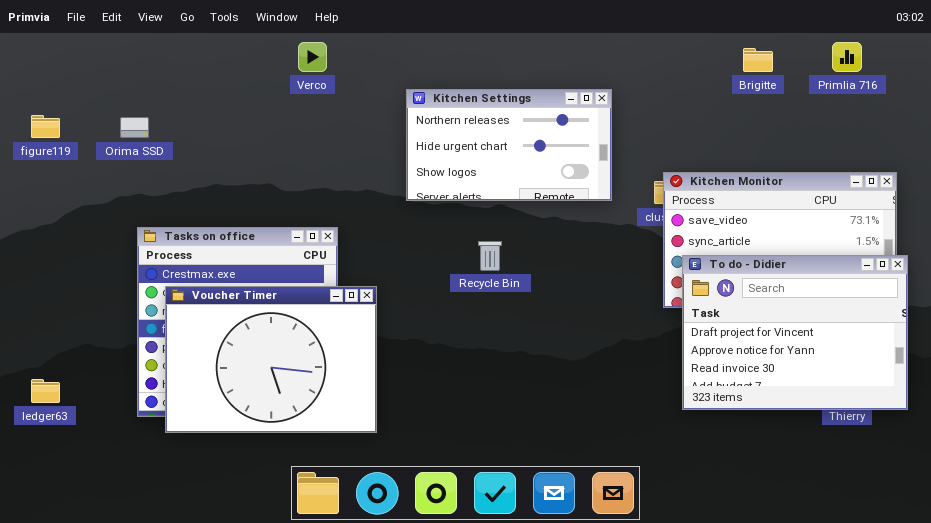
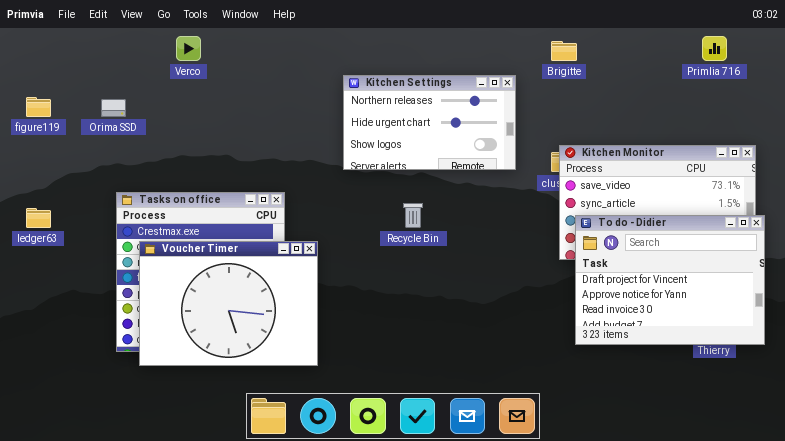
Verco: [298,42,327,72] -> [176,36,201,61], moved
Brigitte: [743,48,773,72] -> [551,41,577,61], moved
ledger63: [31,379,60,403] -> [26,208,51,228], moved

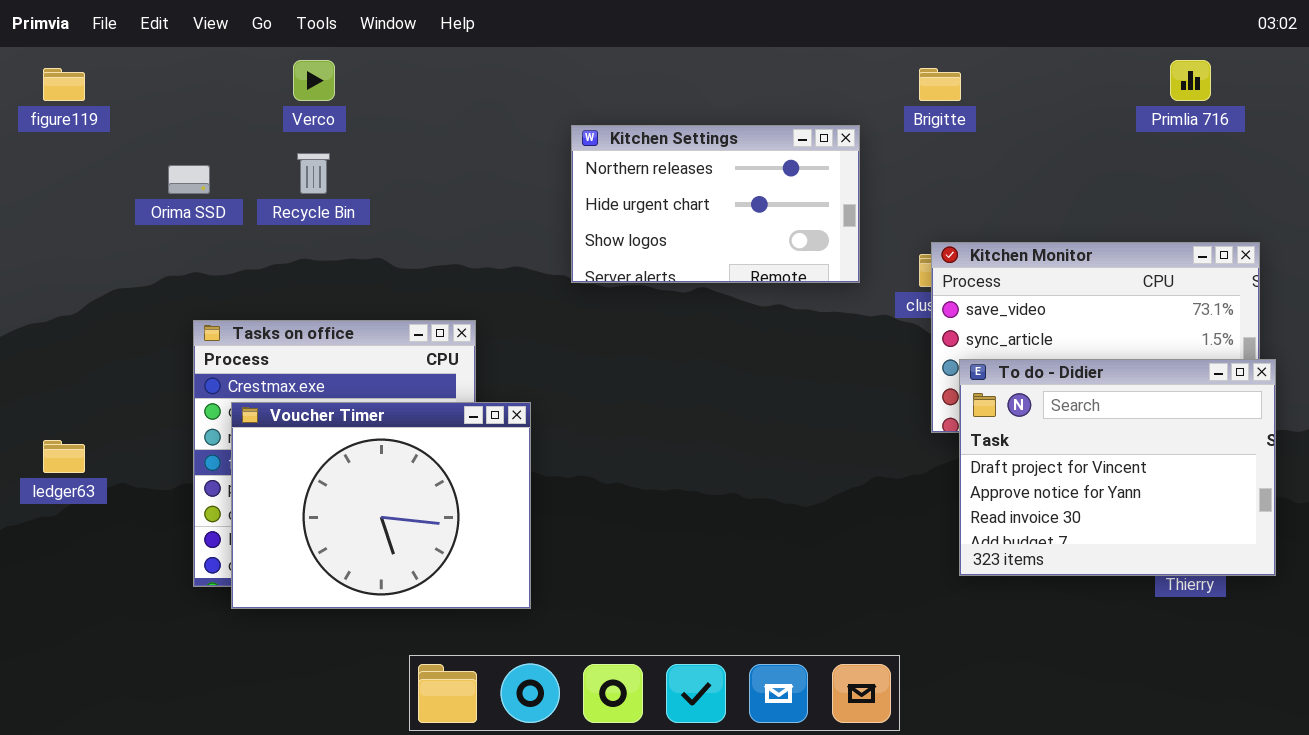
figure119: [26,97,51,117] -> [43,68,85,101], moved
Recycle Bin: [403,203,423,228] -> [297,153,330,194], moved
ledger63: [26,208,51,228] -> [43,440,85,473], moved

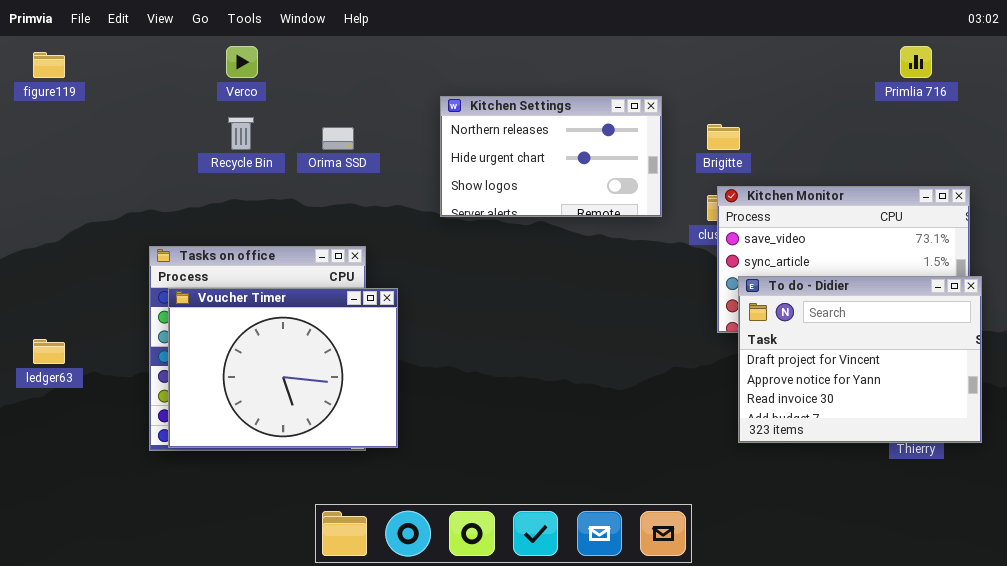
Brigitte: [919,68,961,101] -> [707,124,740,150], moved
Orima SSD: [168,165,210,194] -> [322,127,354,150], moved
Voucher Timer: [231,402,531,609] -> [168,288,398,448], moved

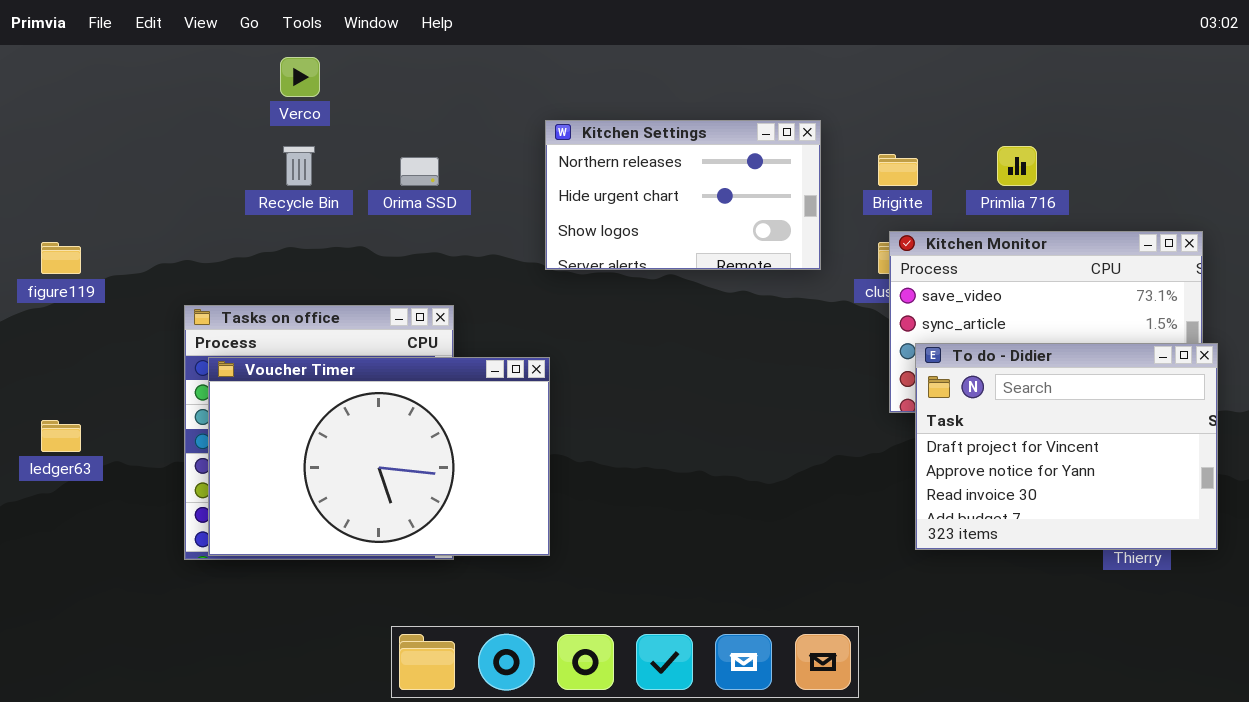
Primlia 716: [900,46,932,78] -> [997,146,1037,186], moved
figure119: [33,52,65,78] -> [41,242,81,274], moved
Voucher Timer: [168,288,398,448] -> [208,357,550,556], resized

